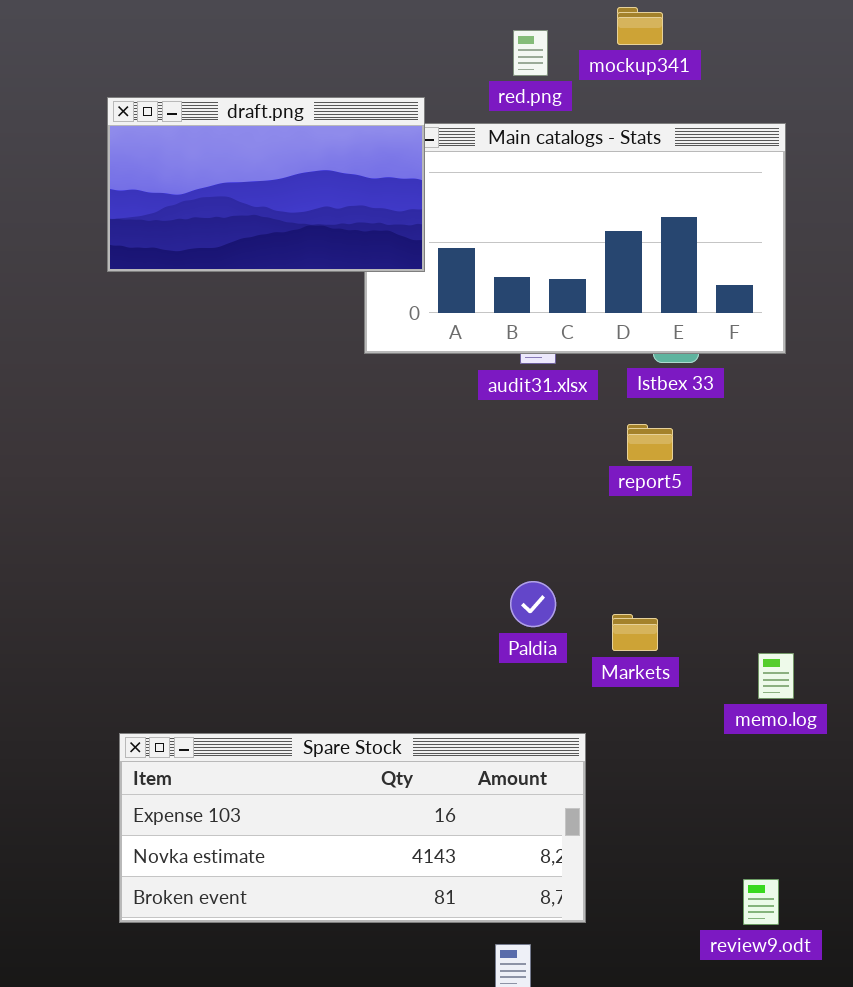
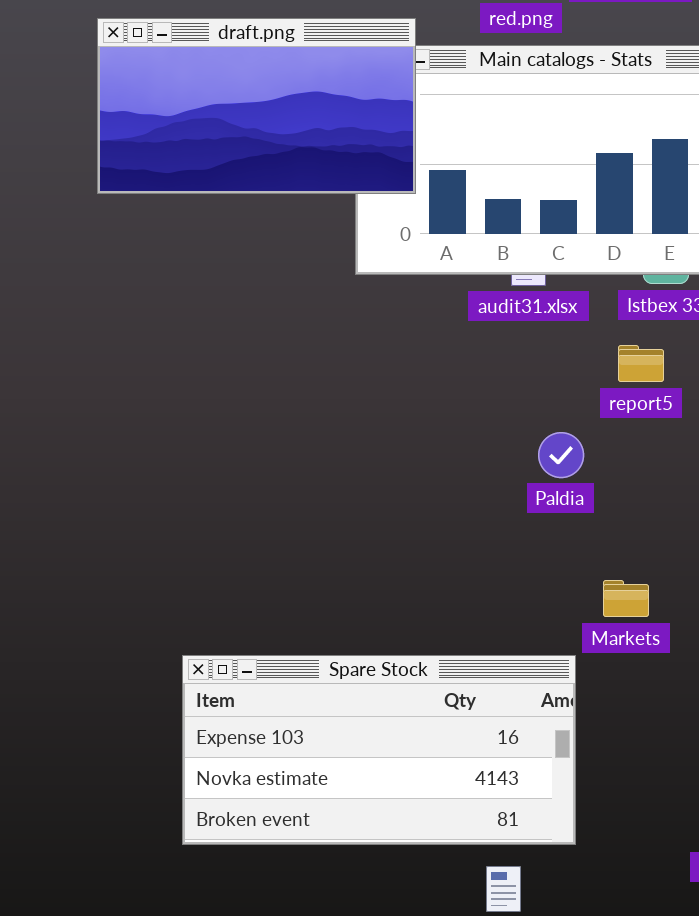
Paldia: [510,581,556,627] -> [538,432,584,478], moved
Markets: [612,614,658,651] -> [603,580,649,617], moved
Spare Stock: [119,733,586,923] -> [182,655,576,845], resized

